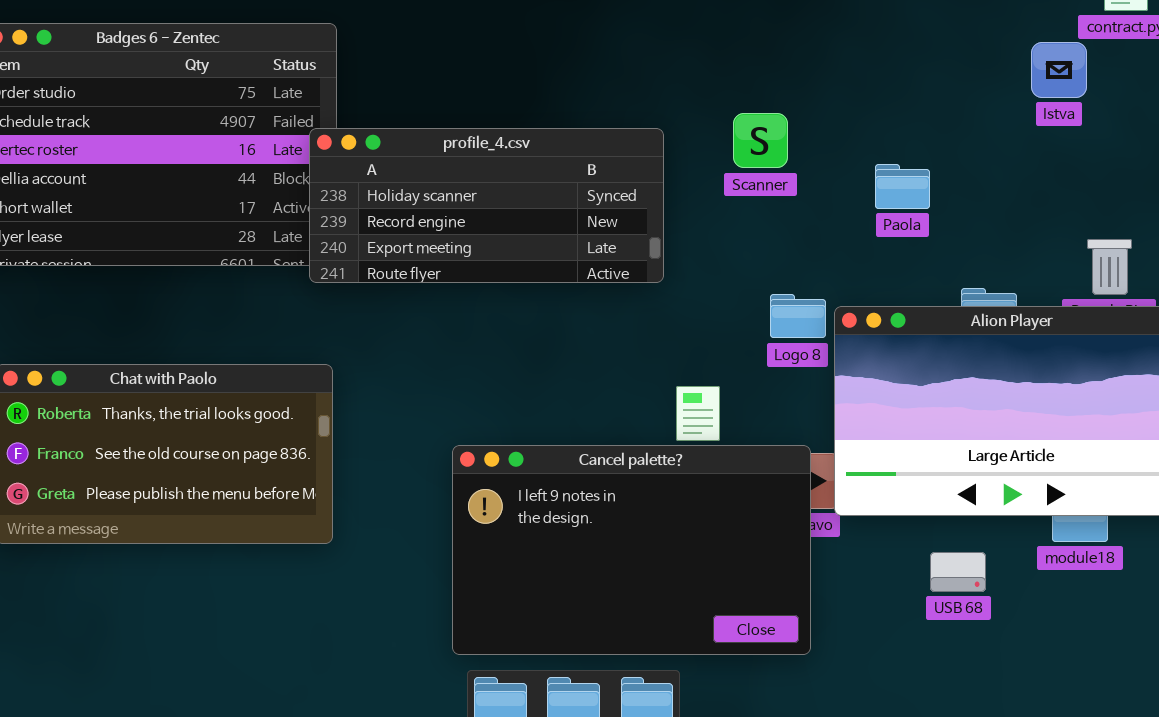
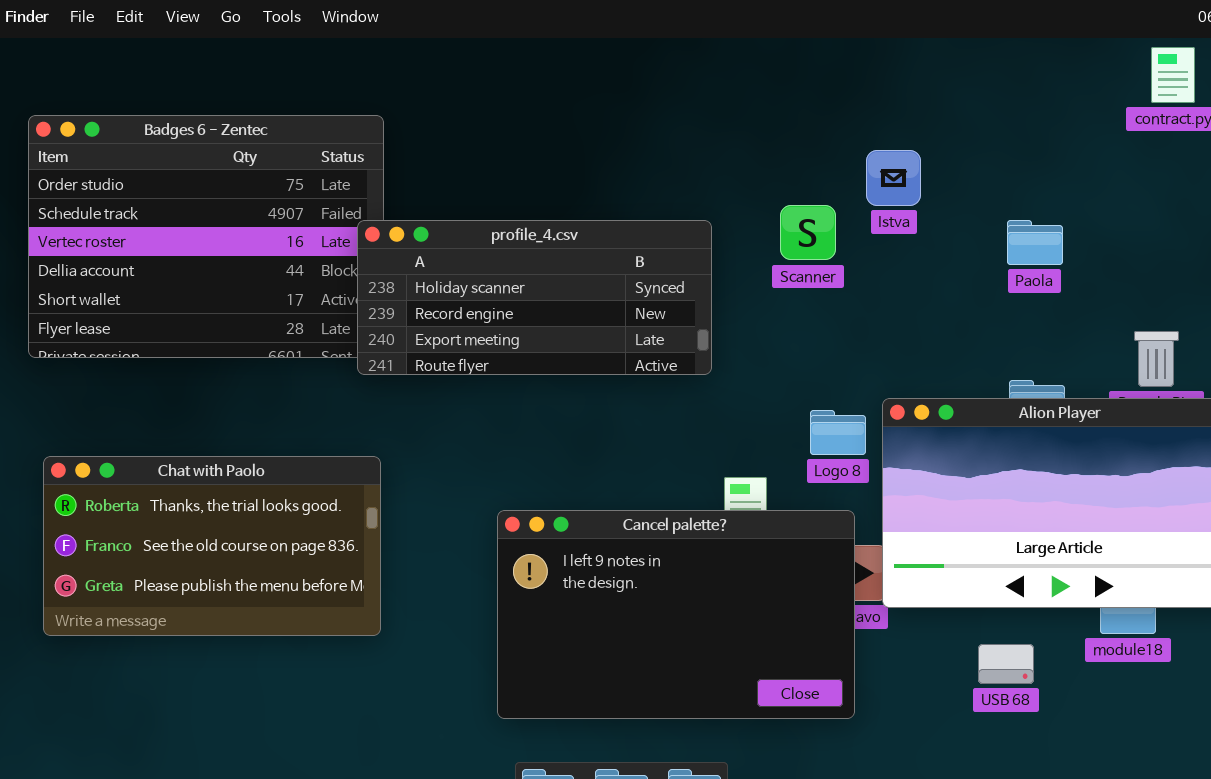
Istva: [1031,42,1087,98] -> [866,150,921,206], moved
Paola: [875,164,930,209] -> [1007,220,1063,265], moved
Logo 8: [770,294,826,338] -> [810,410,866,455], moved
Cancel palette?: [452,445,811,655] -> [497,510,855,719], moved

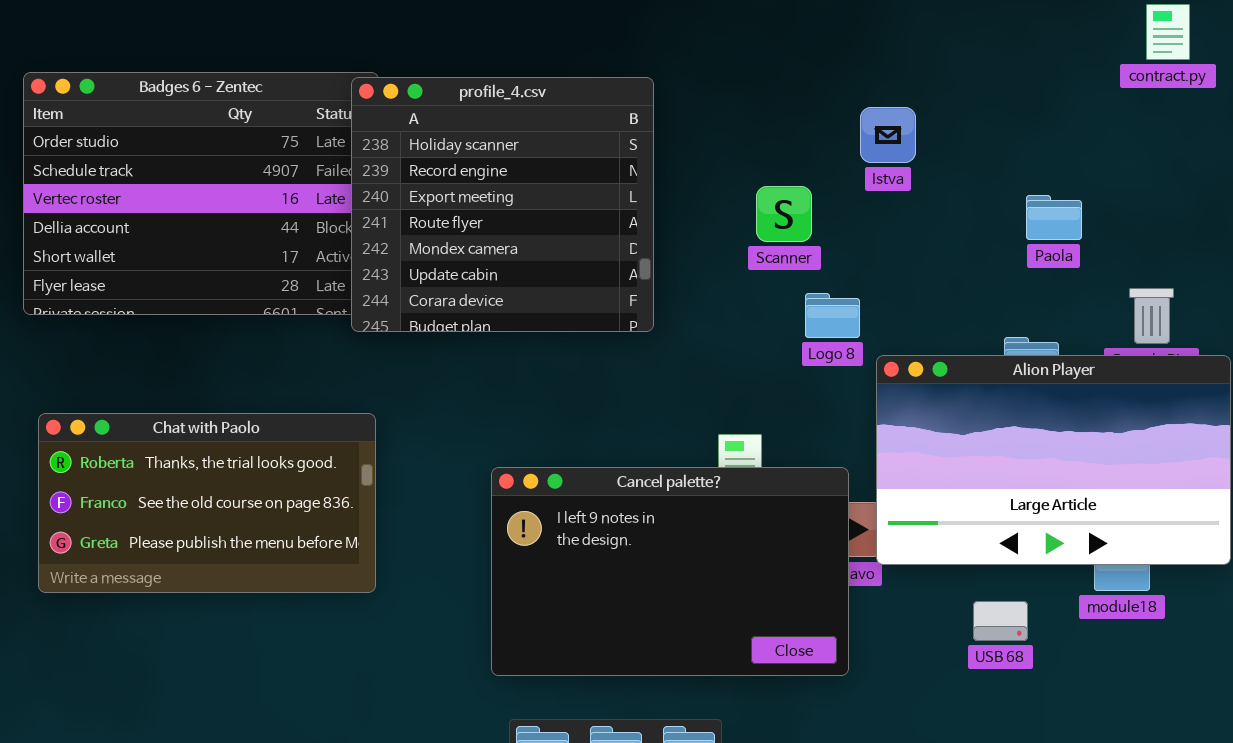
Scanner: [780,205,836,260] -> [756,186,812,242], moved
profile_4.csv: [357,220,712,375] -> [351,77,654,332], resized
Paola: [1007,220,1063,265] -> [1026,195,1082,240], moved
Logo 8: [810,410,866,455] -> [805,293,860,338], moved

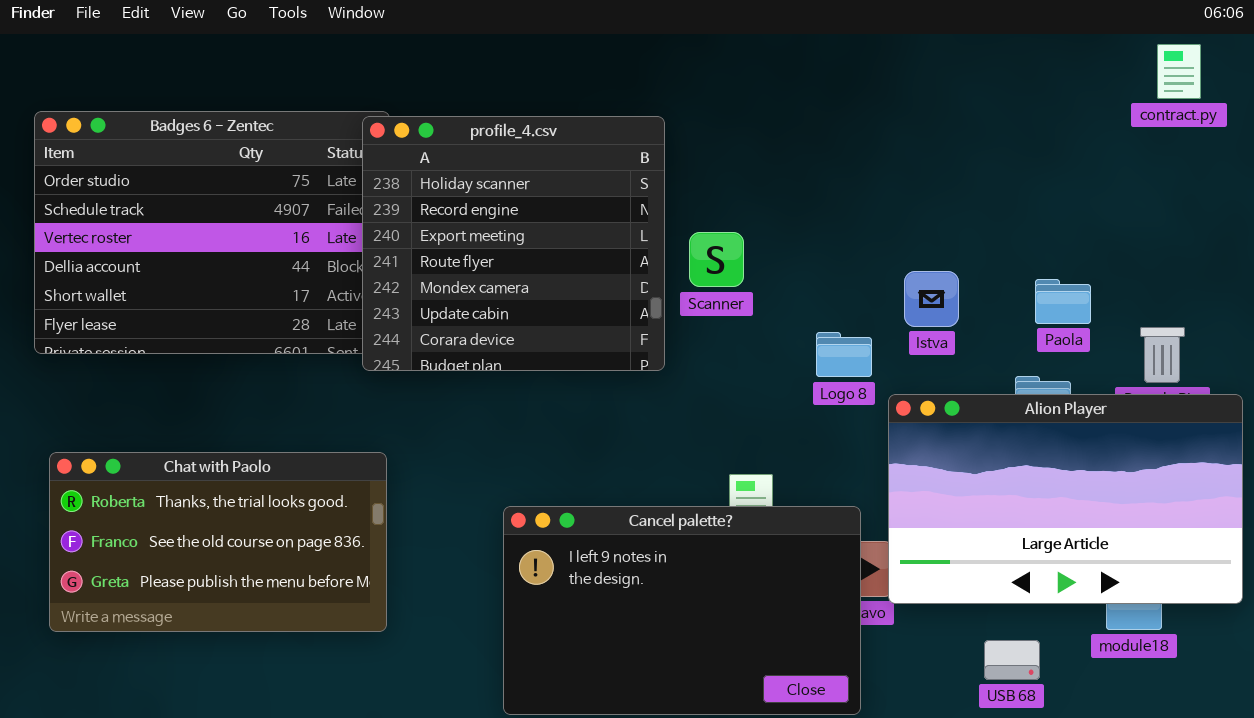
Istva: [860,107,916,163] -> [904,271,959,327], moved
Scanner: [756,186,812,242] -> [689,232,744,287], moved
Paola: [1026,195,1082,240] -> [1035,279,1091,324], moved

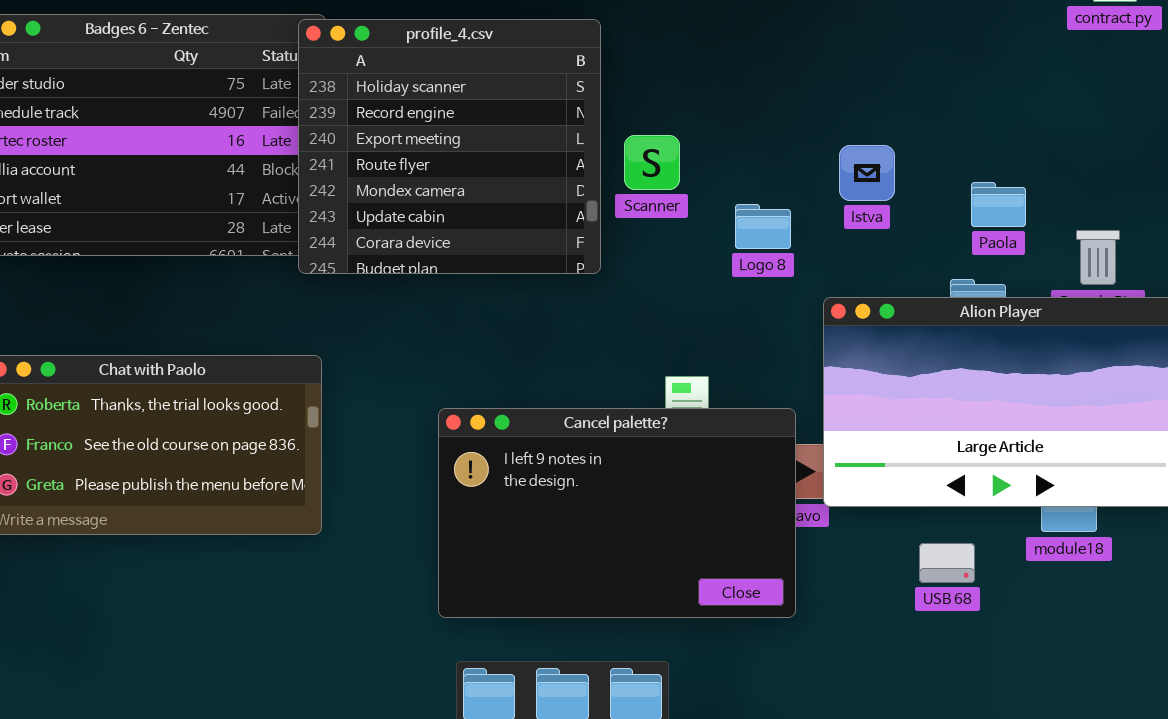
Istva: [904,271,959,327] -> [839,145,895,201], moved
Logo 8: [816,332,872,377] -> [735,204,791,249], moved

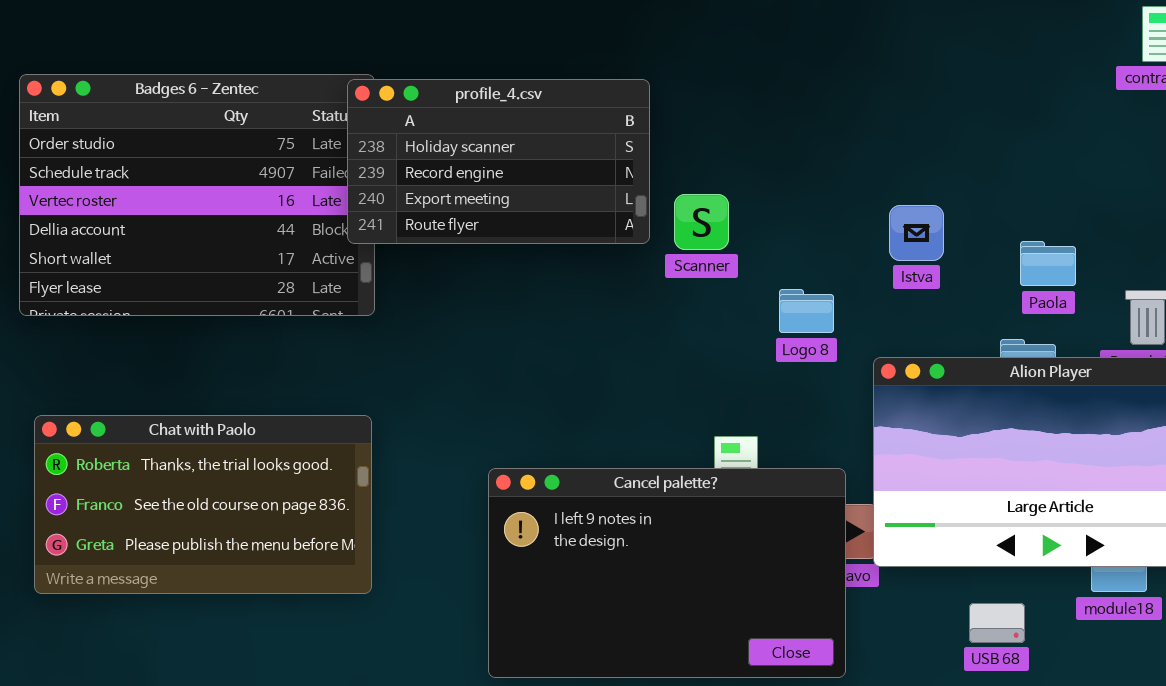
profile_4.csv: [298,19,601,274] -> [347,79,650,244], resized
Logo 8: [735,204,791,249] -> [779,289,834,333], moved

